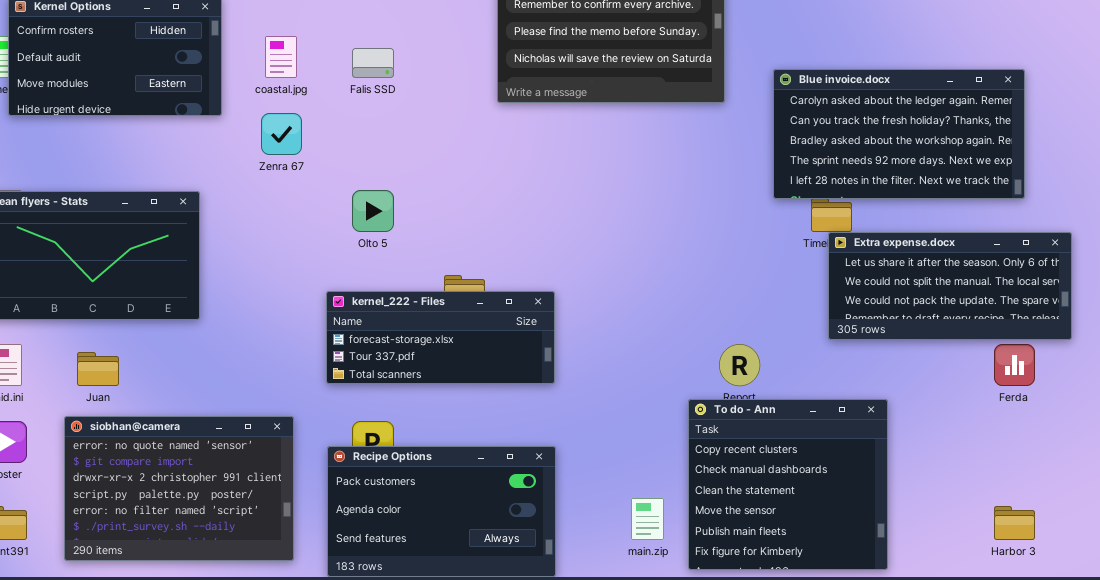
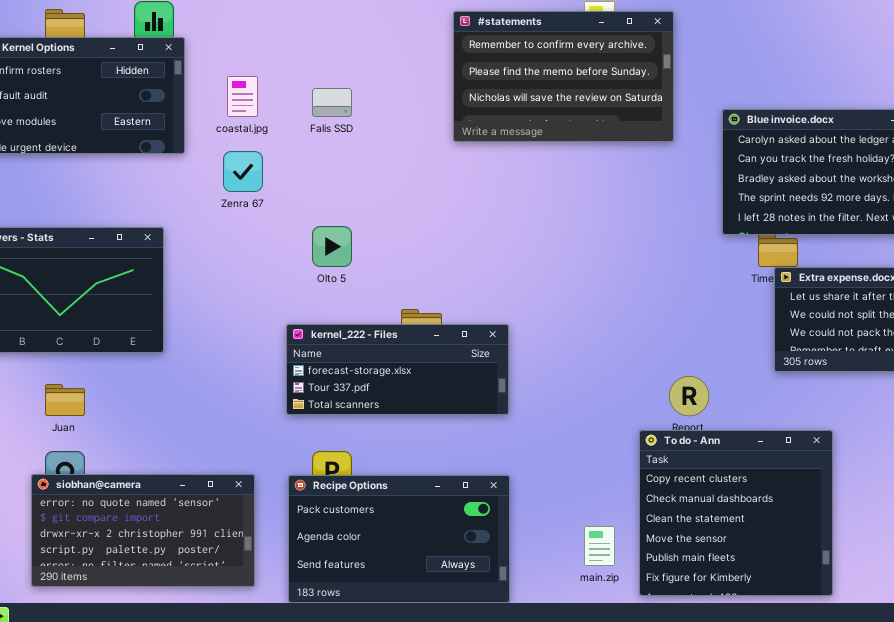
siobhan@camera: [64,416,294,561] -> [31,474,255,587], resized

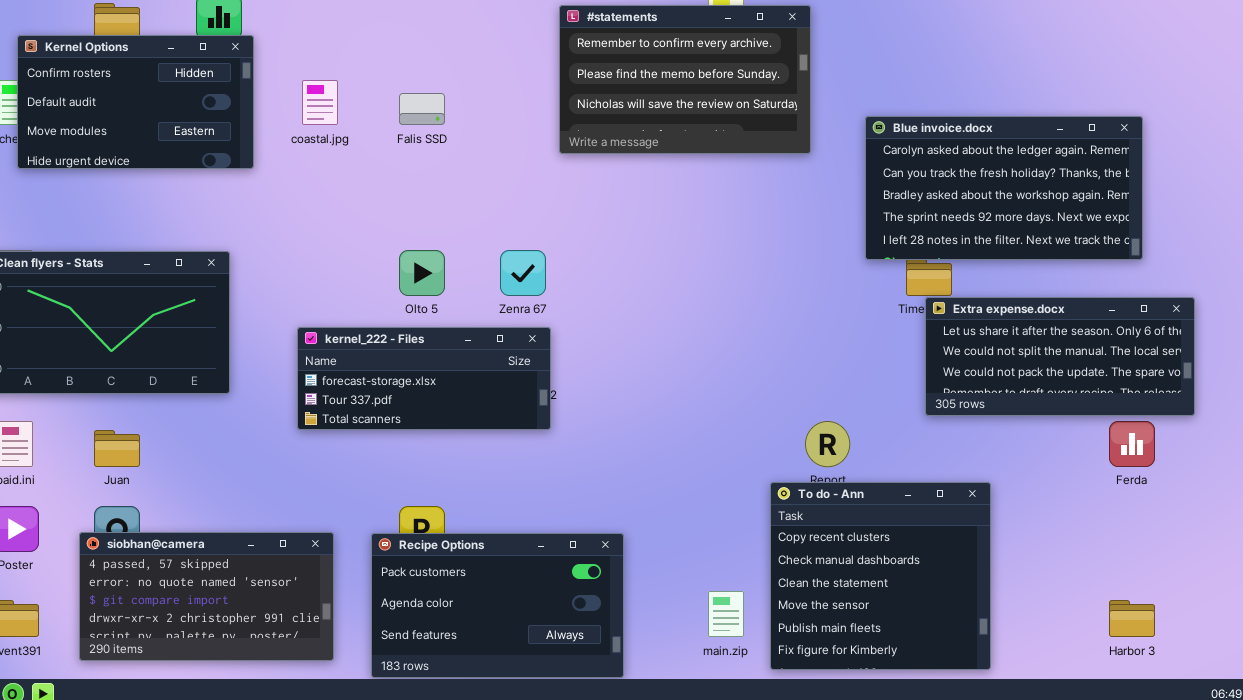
Zenra 67: [223,151,263,192] -> [500,250,546,296], moved
kernel_222 - Files: [286,324,509,415] -> [297,327,551,430], moved
siobhan@camera: [31,474,255,587] -> [79,532,334,661], scrolled up 1 row

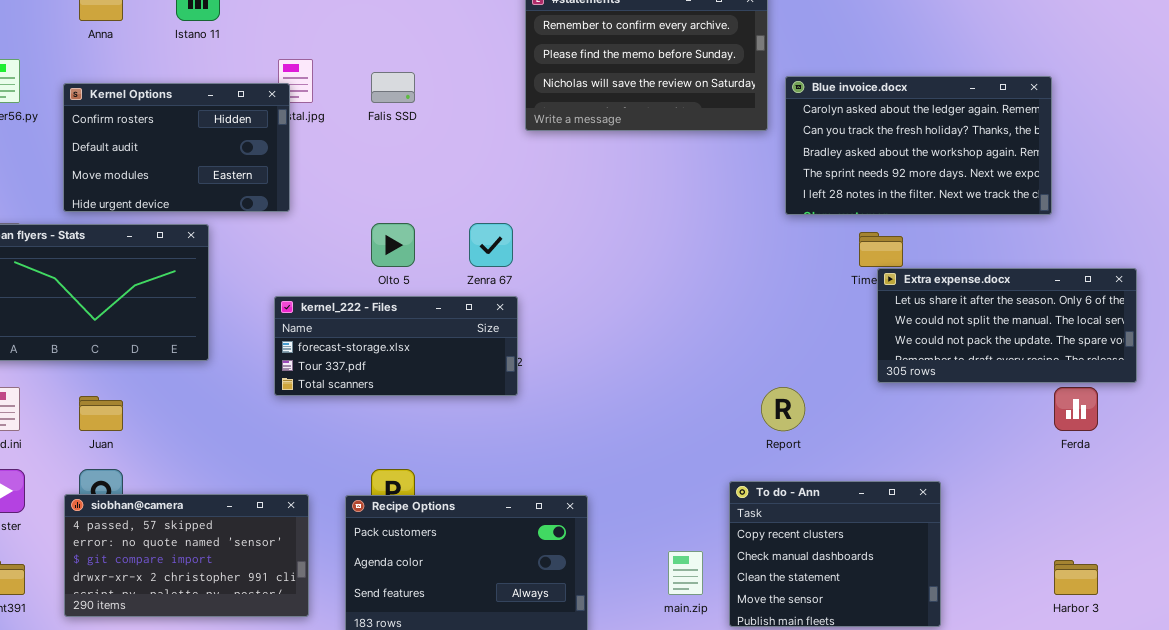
Kernel Options: [17,35,254,169] -> [63,83,290,212], moved
Blue invoice.docx: [865,116,1143,260] -> [785,76,1052,215], moved
To do - Ann: [770,482,991,670] -> [729,481,941,627], resized

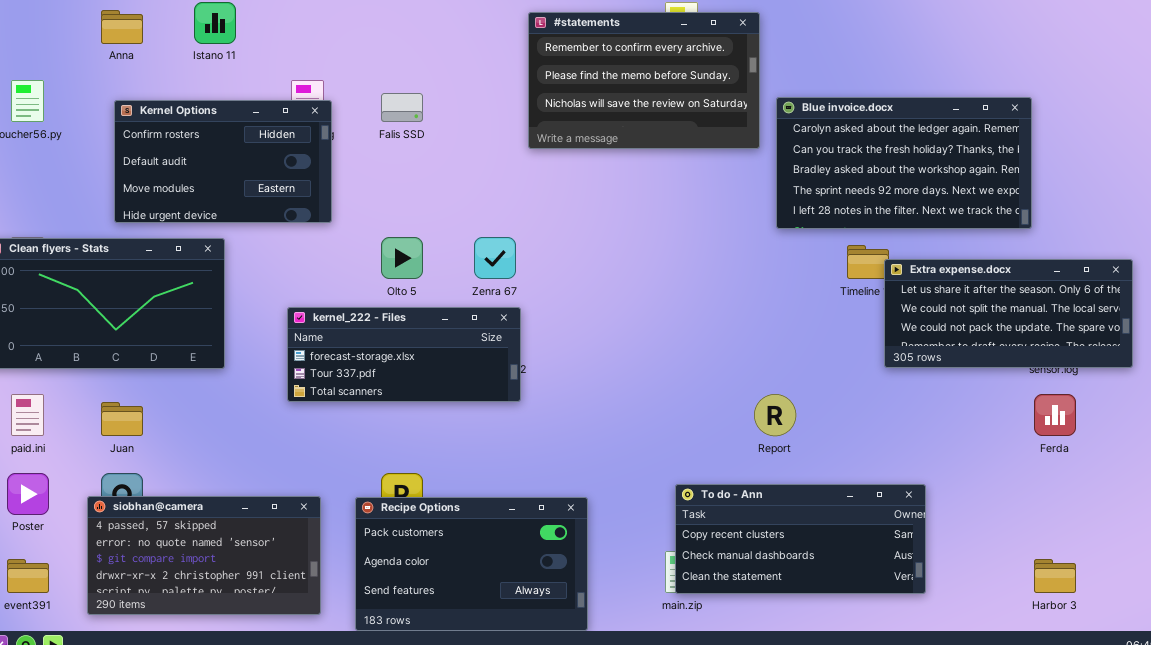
Kernel Options: [63,83,290,212] -> [114,100,332,223], moved
Extra expense.docx: [877,268,1137,383] -> [884,259,1133,368], moved
To do - Ann: [729,481,941,627] -> [675,484,926,594], resized

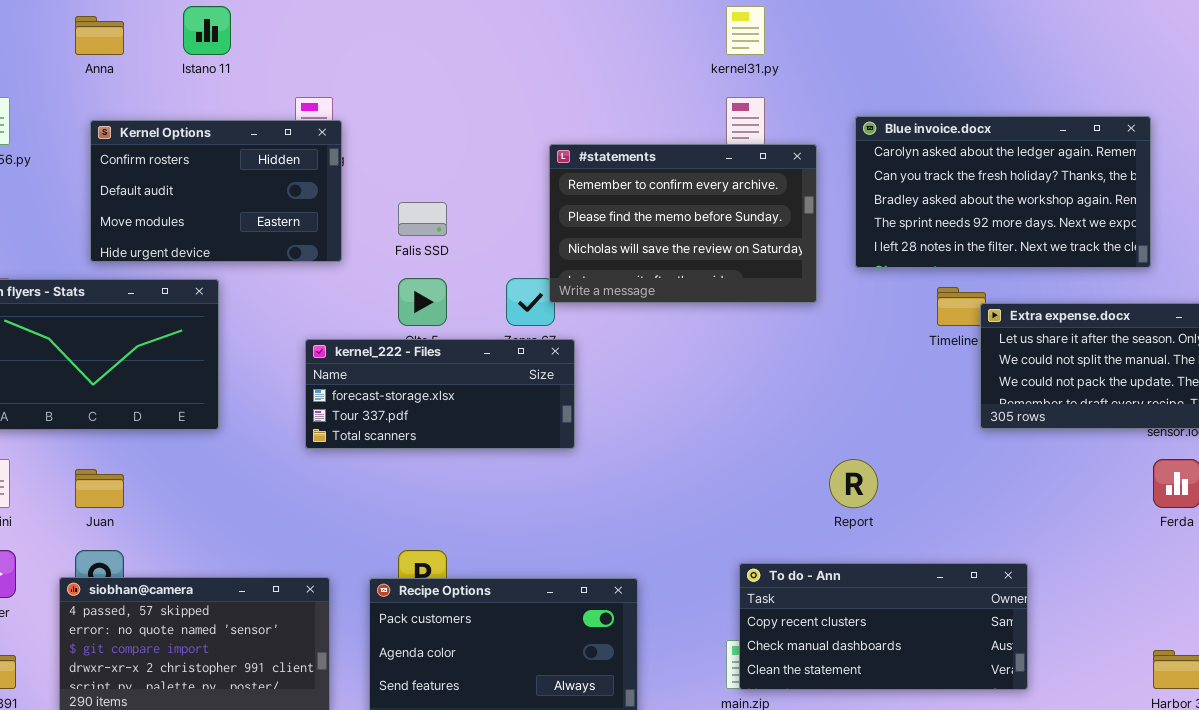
#statements: [528,12,760,149] -> [549,144,817,303], moved
Falis SSD: [381,93,423,122] -> [398,202,447,236], moved
kernel_222 - Files: [287,307,521,402] -> [305,339,575,449], moved

